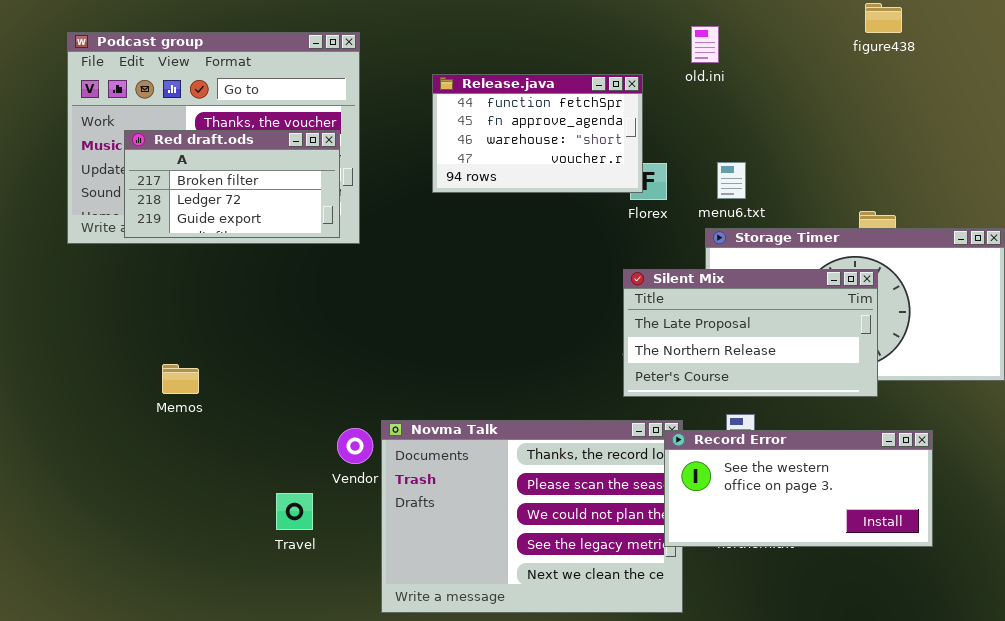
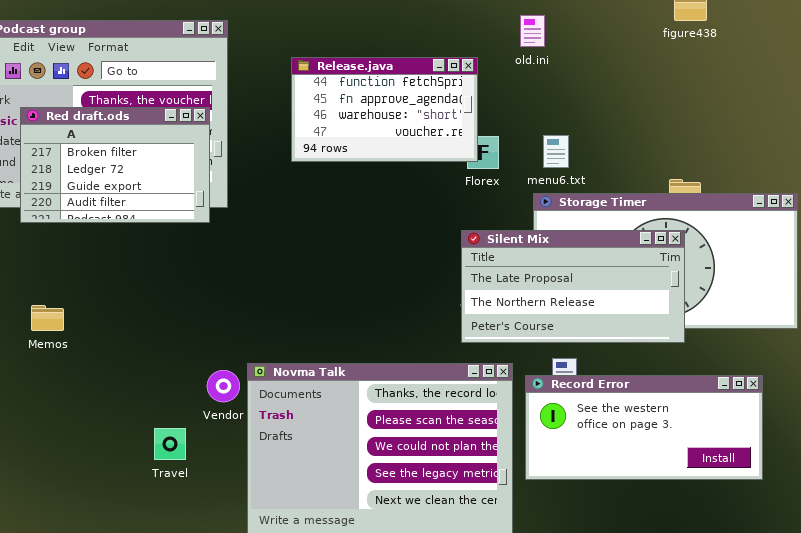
Red draft.ods: [124,130,340,238] -> [20,107,210,223], resized
Memos: [162,364,199,394] -> [31,305,64,331], moved
Record Error: [664,430,933,547] -> [525,375,763,480], moved

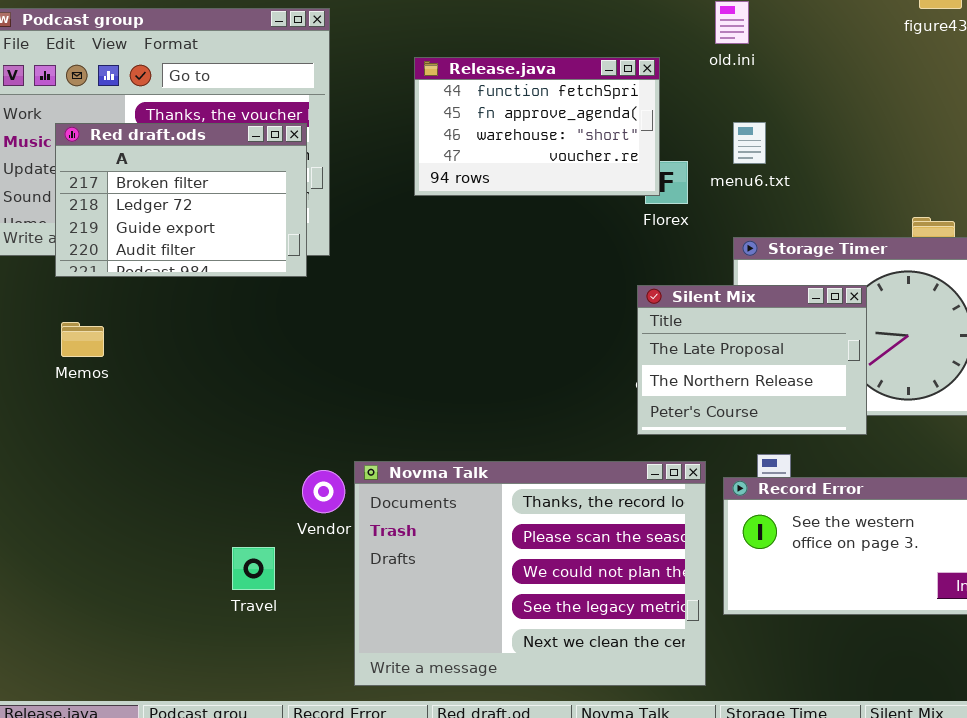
menu6.txt: [543,135,569,168] -> [733,122,766,164], moved
Silent Mix: [461,230,685,343] -> [637,285,867,435], resized
Memos: [31,305,64,331] -> [61,322,104,357], moved

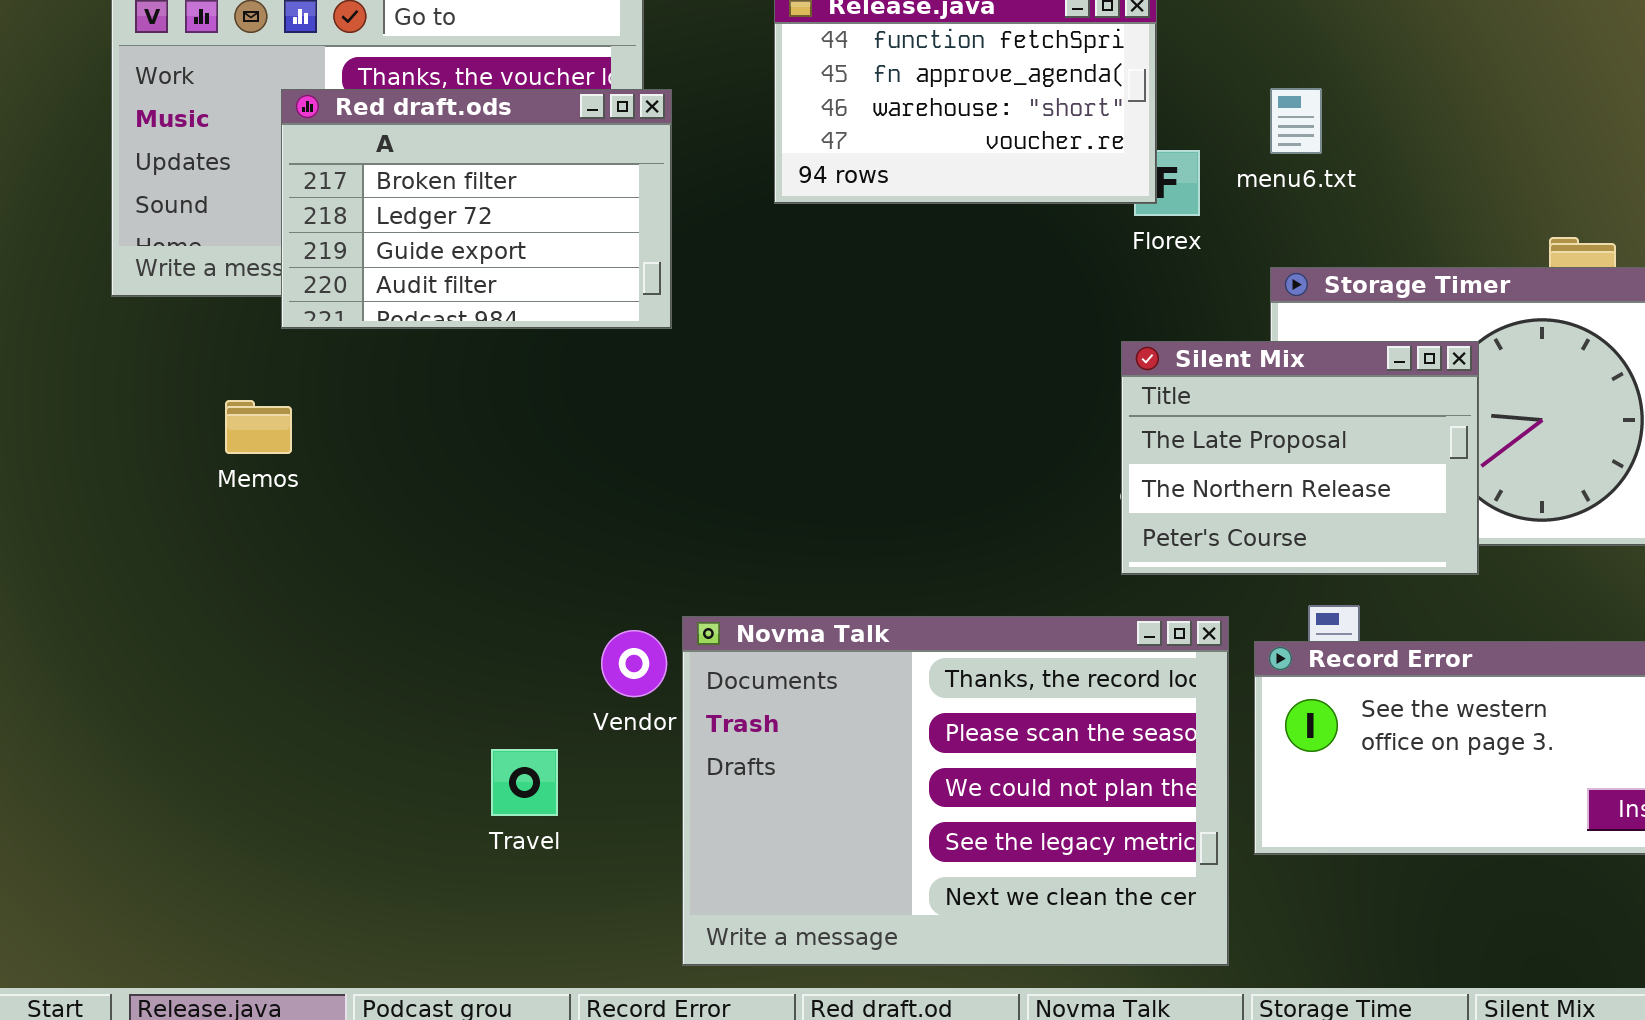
Red draft.ods: [55,123,307,277] -> [281,89,672,329], moved

